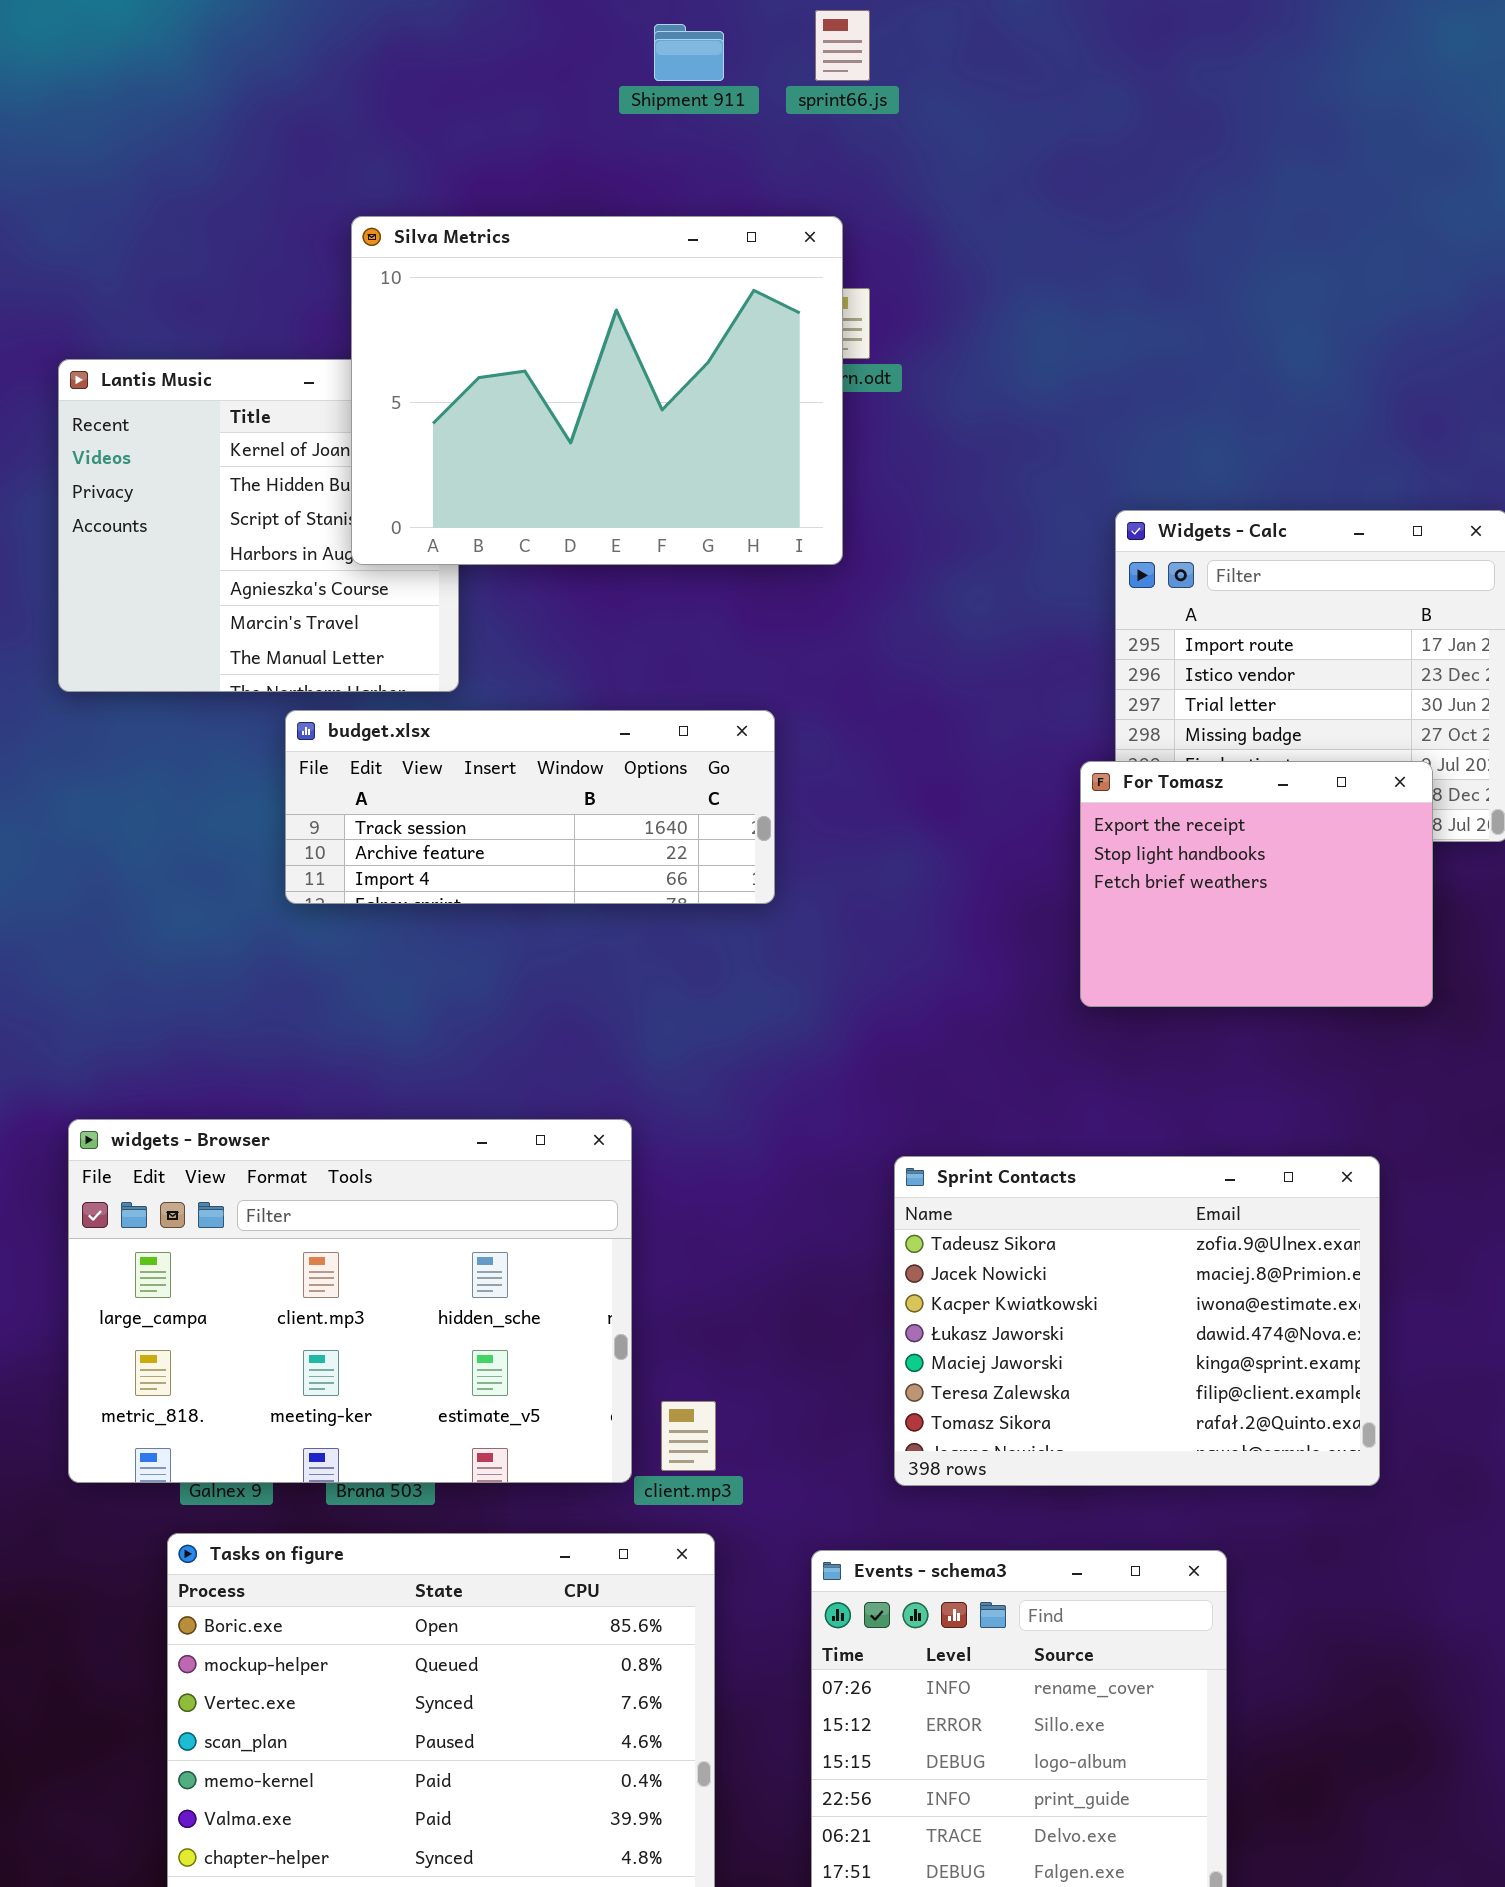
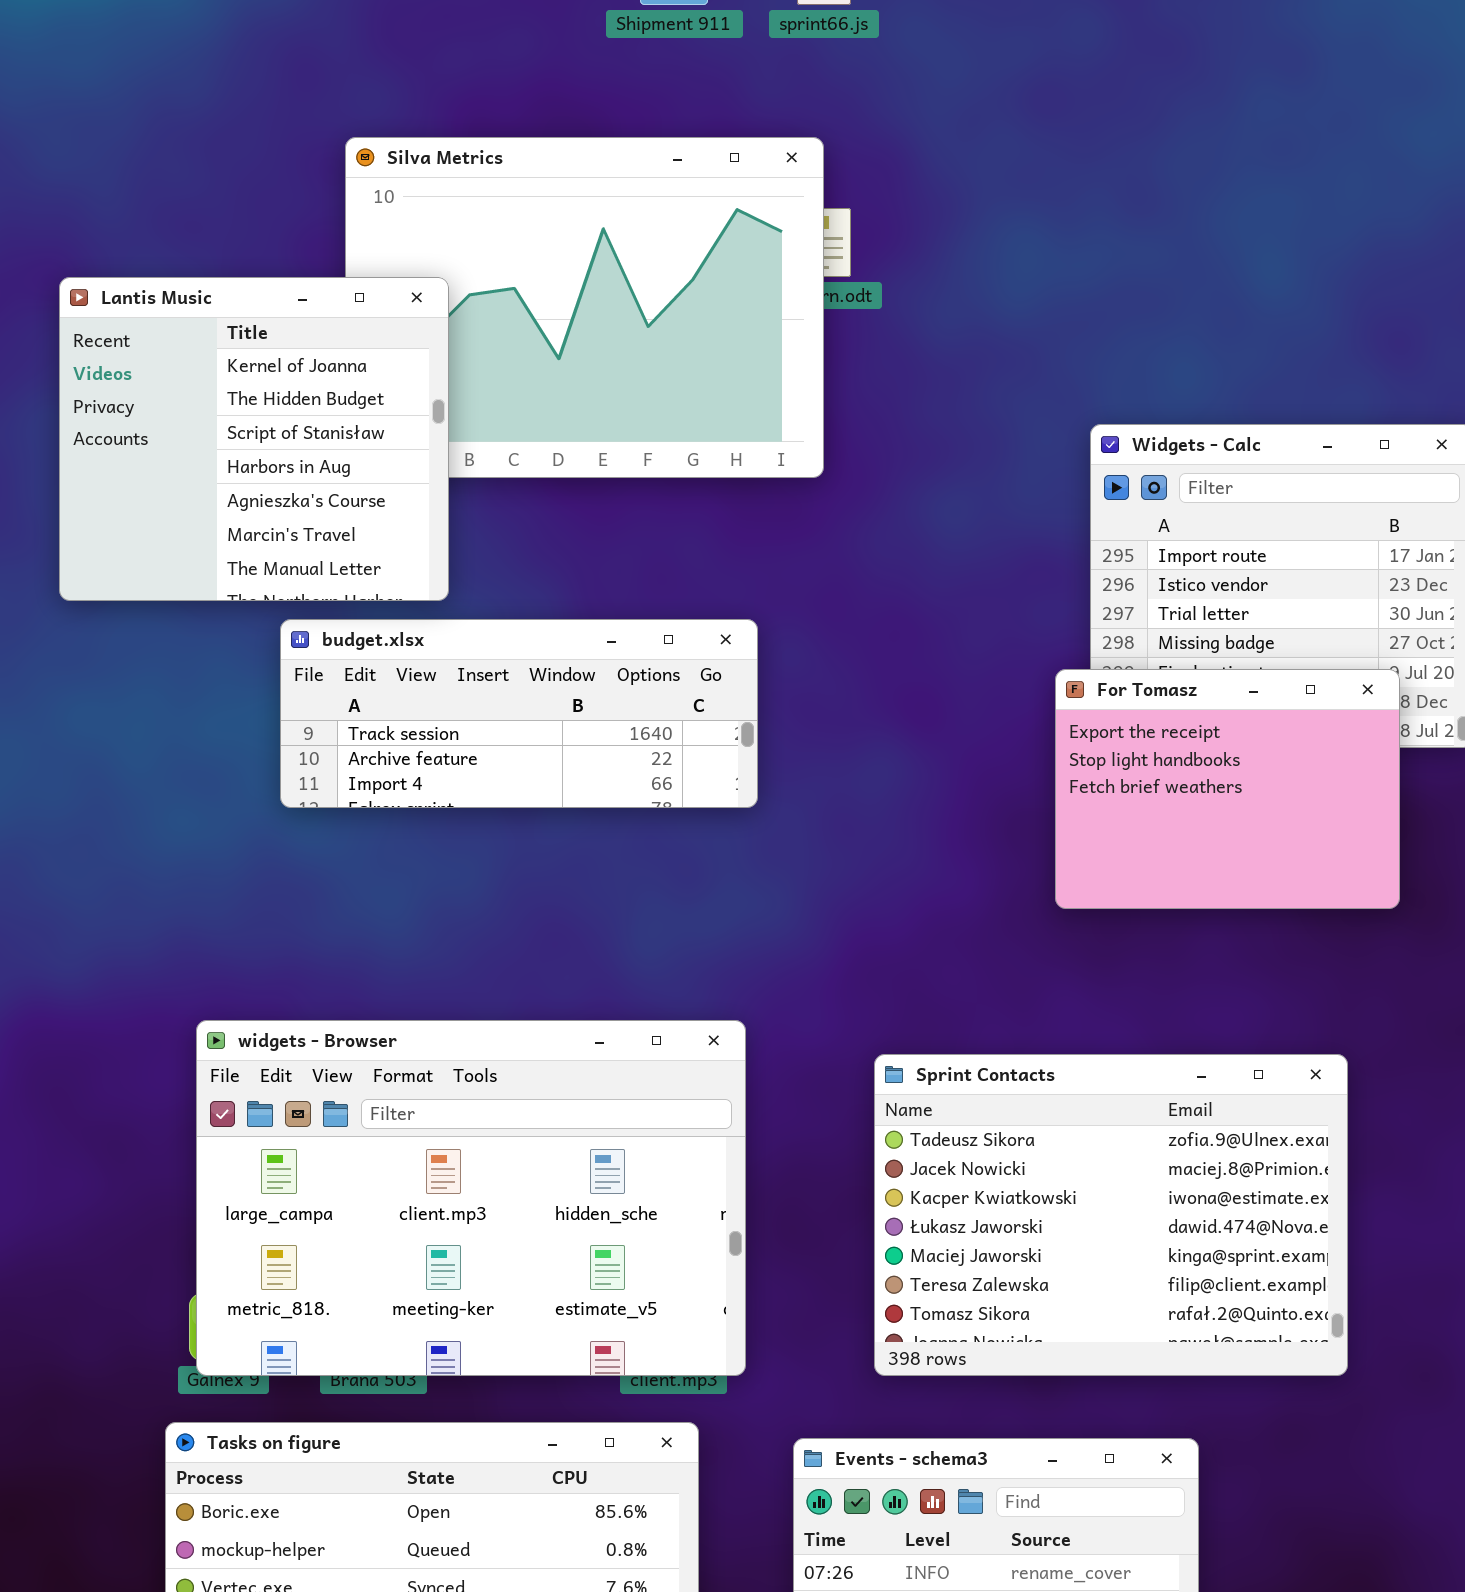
Lantis Music: [58,359,459,692] -> [59,277,449,601], raised
widgets - Browser: [68,1119,632,1483] -> [196,1020,746,1376], moved

